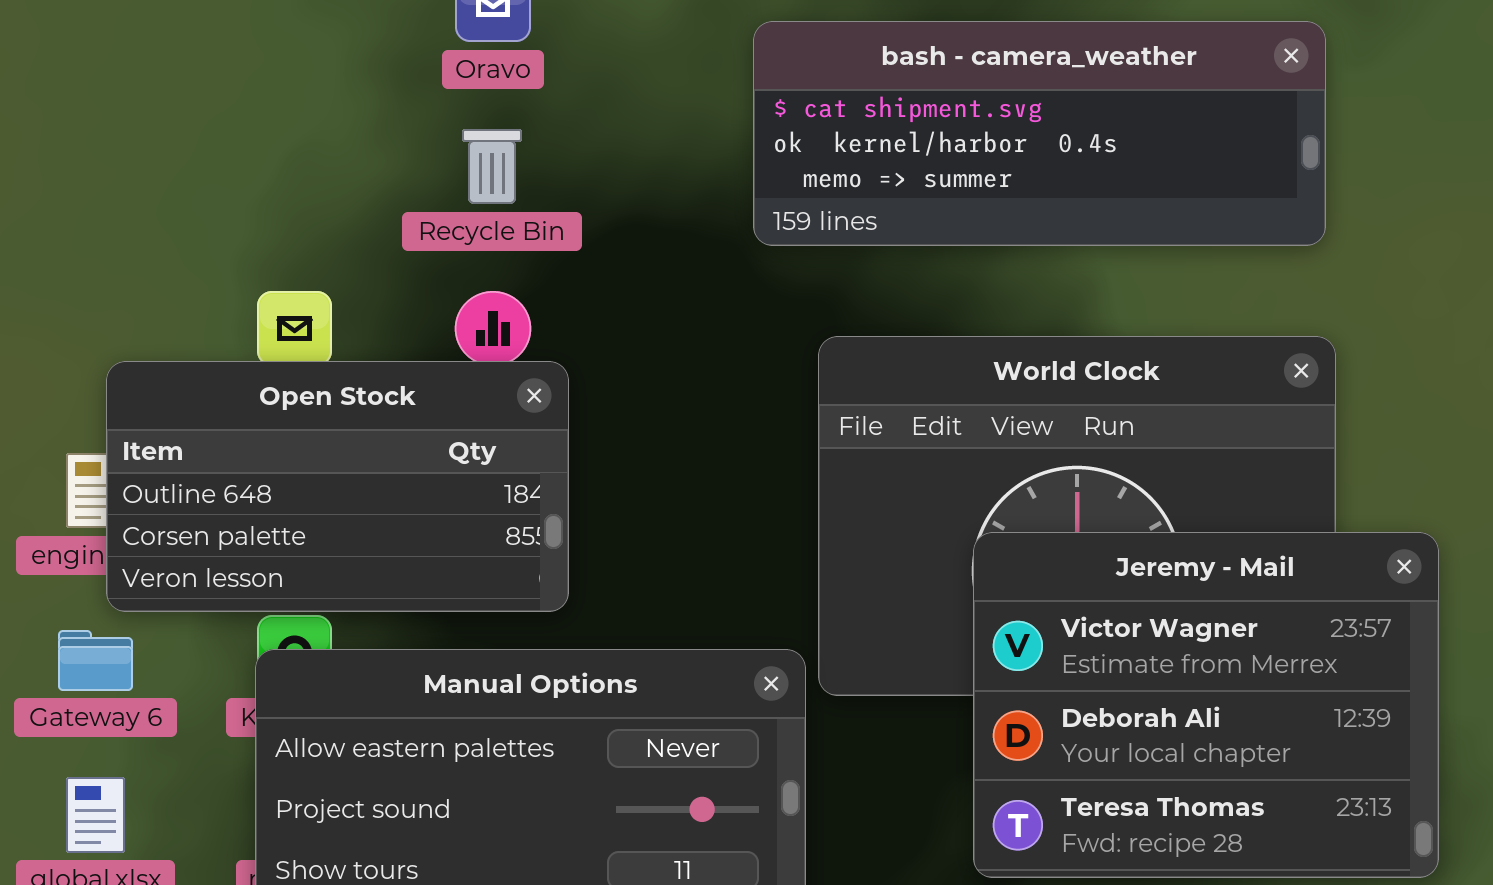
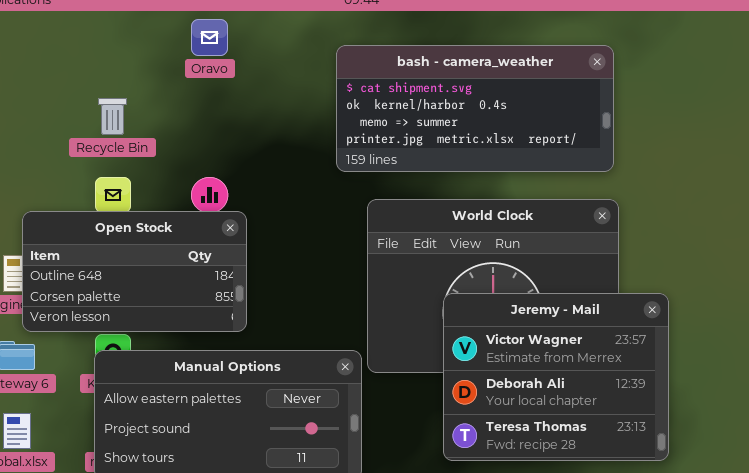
bash - camera_weather: [753,21,1326,246] -> [336,45,614,172], resized
Recycle Bin: [462,129,522,204] -> [98,98,127,135], moved

